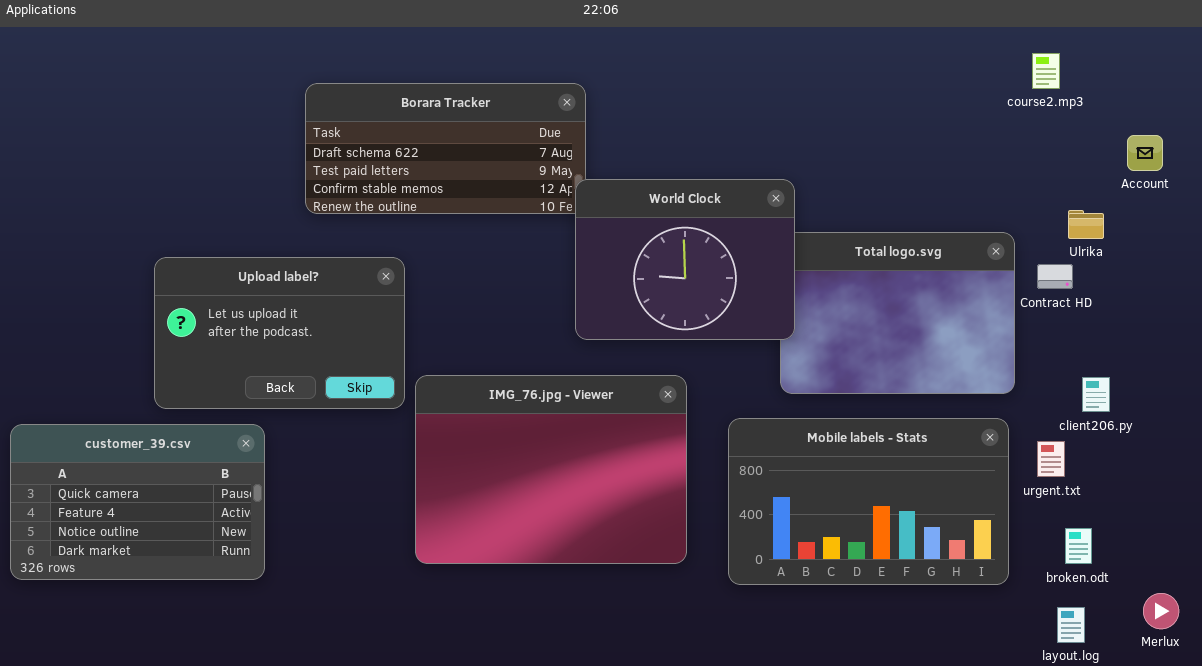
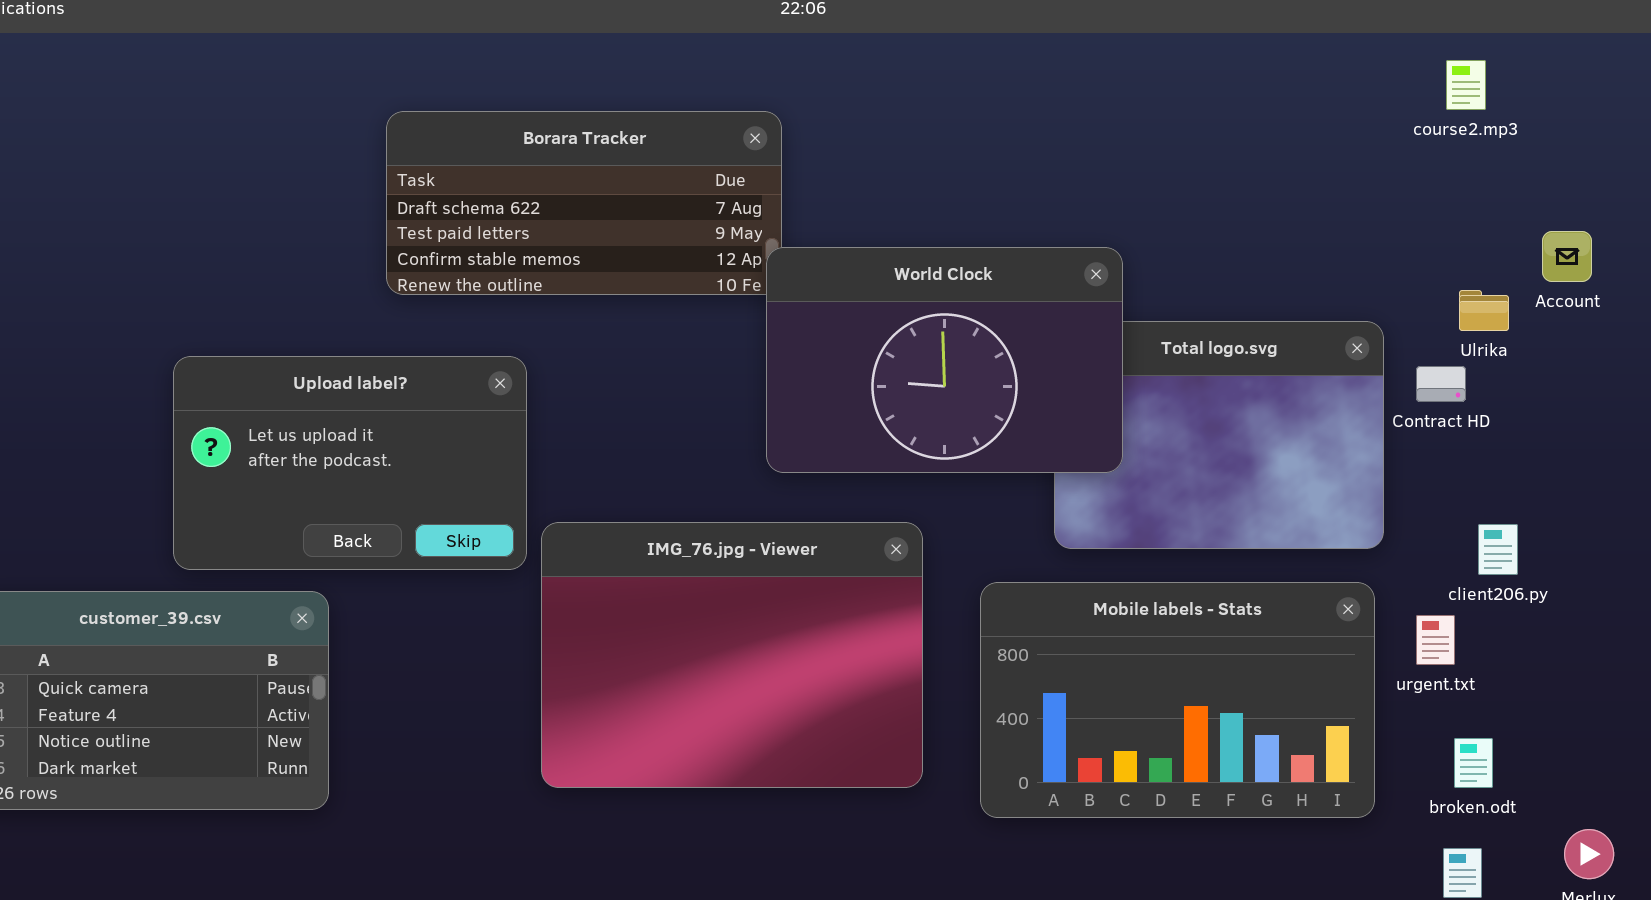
course2.mp3: [1032,53,1060,89] -> [1446,60,1486,110], moved
Account: [1127,135,1163,171] -> [1542,231,1592,282], moved
World Clock: [575,179,795,340] -> [766,247,1123,473], resized

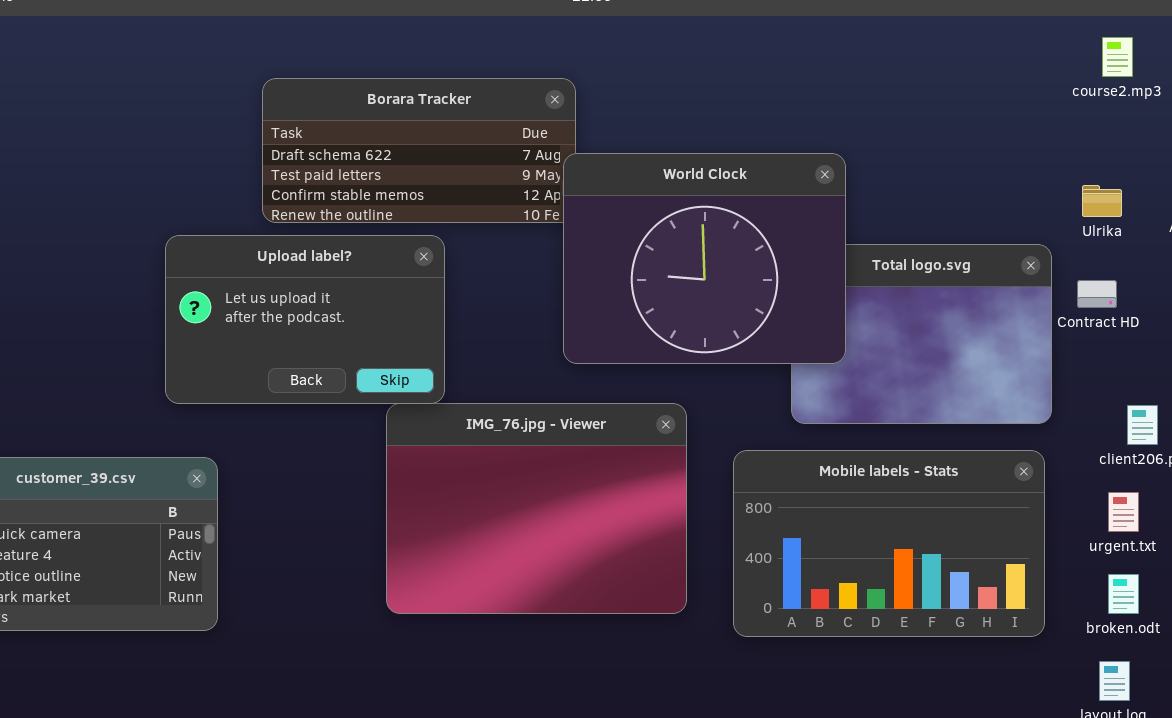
World Clock: [766,247,1123,473] -> [563,153,846,364], resized
Ulrika: [1459,290,1509,331] -> [1082,185,1122,217], moved
Upload label?: [173,356,527,570] -> [165,235,445,404], moved
urgent.txt: [1416,615,1455,665] -> [1108,492,1139,532], moved

